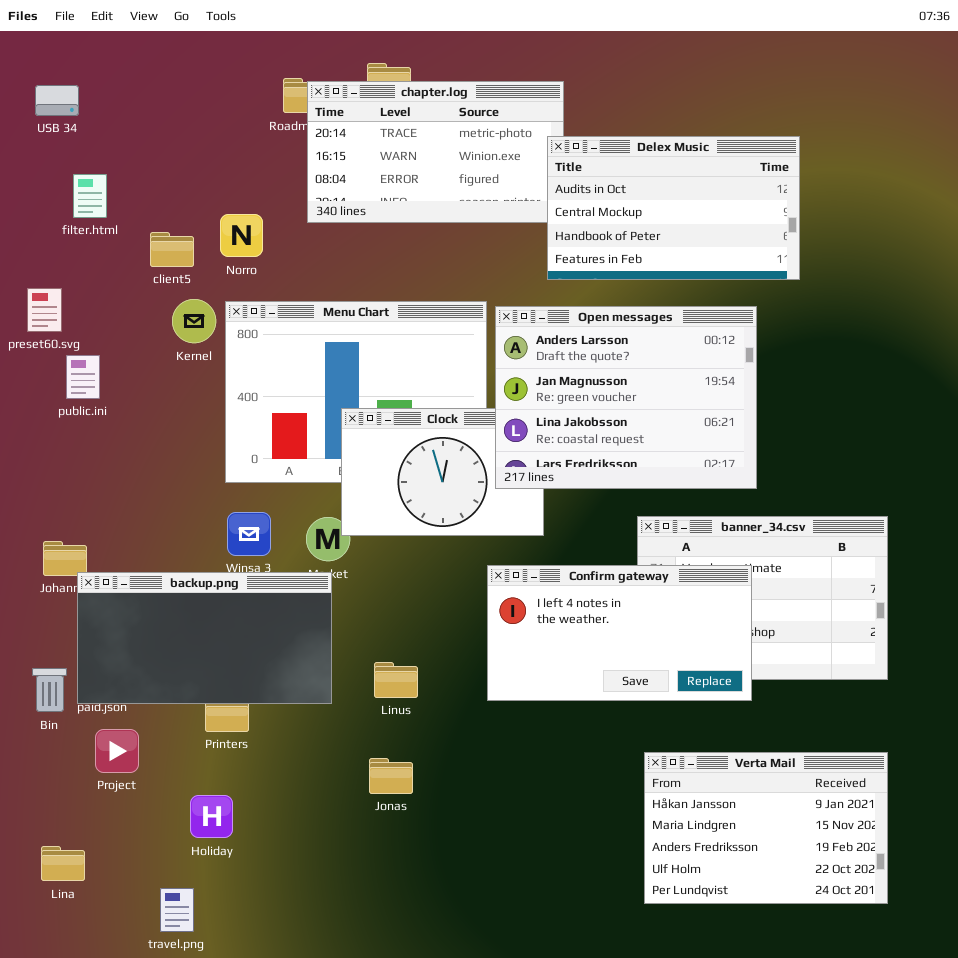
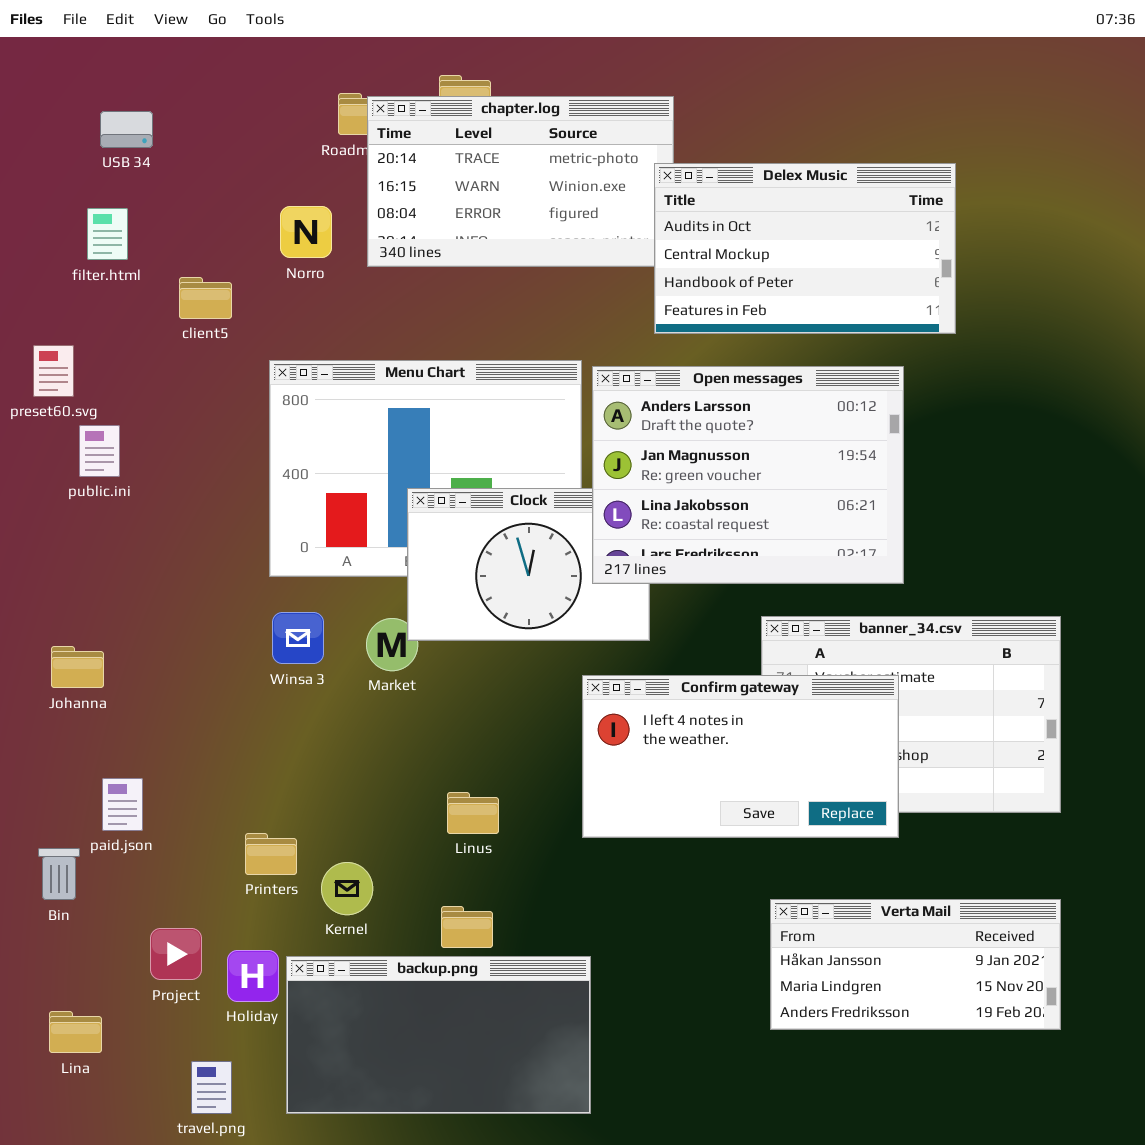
USB 34: [35,85,79,116] -> [100,111,153,148], moved
Norro: [220,214,263,257] -> [280,206,332,258], moved
Kernel: [172,299,216,343] -> [321,862,373,915], moved
backup.png: [77,572,332,704] -> [286,956,591,1114], moved
Bin: [32,668,67,712] -> [38,848,80,900], moved
Project: [95,729,139,773] -> [150,928,202,980], moved
Verta Mail: [644,752,888,904] -> [770,899,1061,1030], resized

